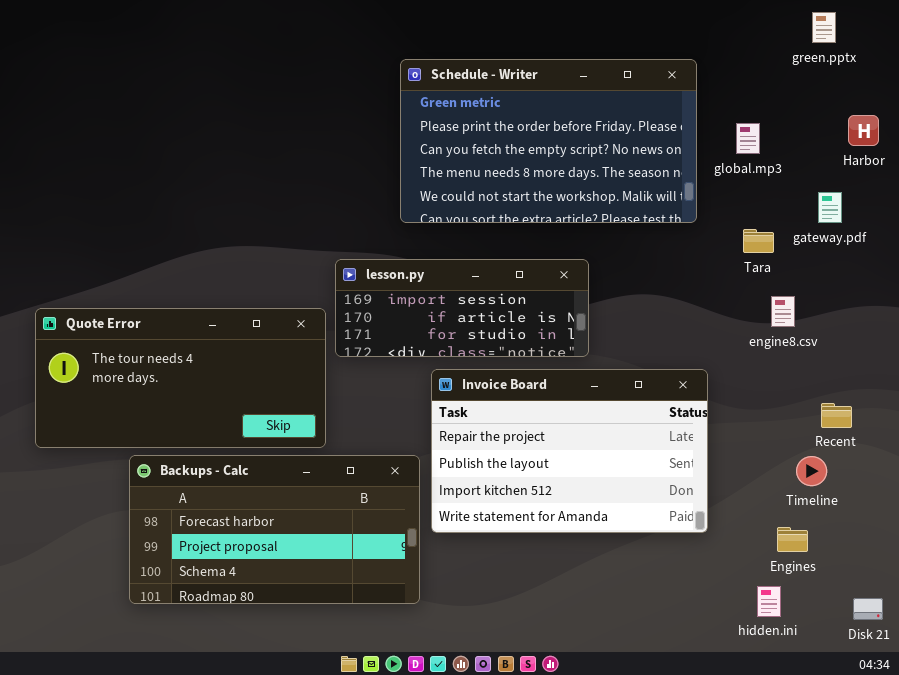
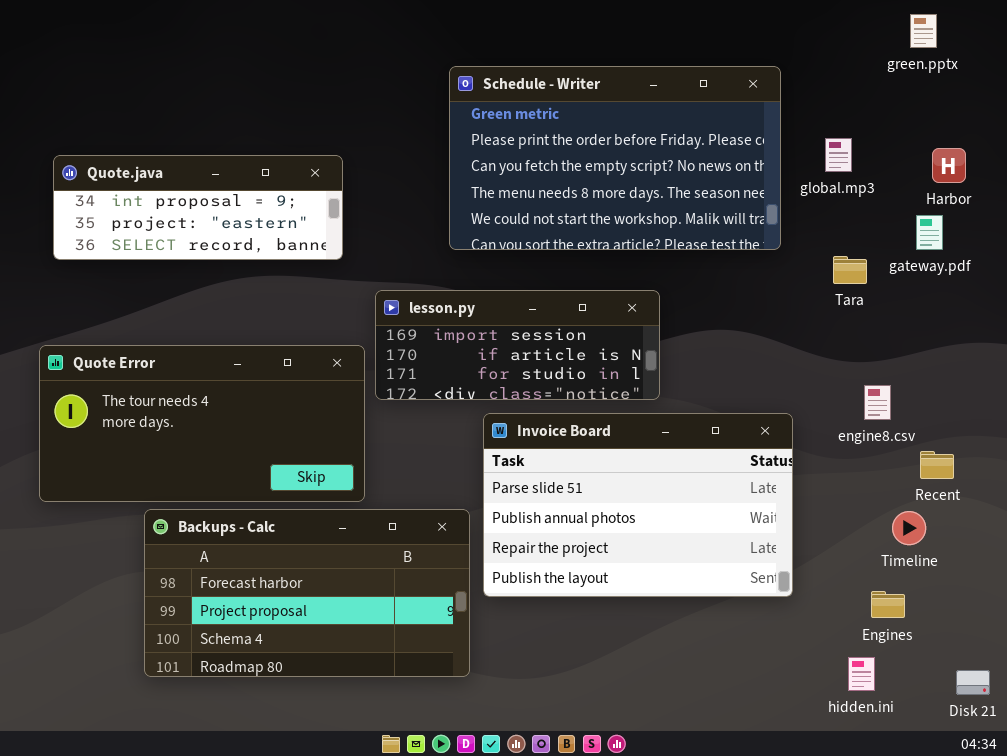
Harbor: [848,115,879,146] -> [932,148,966,183], moved
Quote.java: none -> [53,155,343,260], opened
engine8.csv: [771,296,795,327] -> [864,385,891,420], moved
Invoice Board: [431,369,708,533] -> [483,413,793,597], scrolled up 2 rows

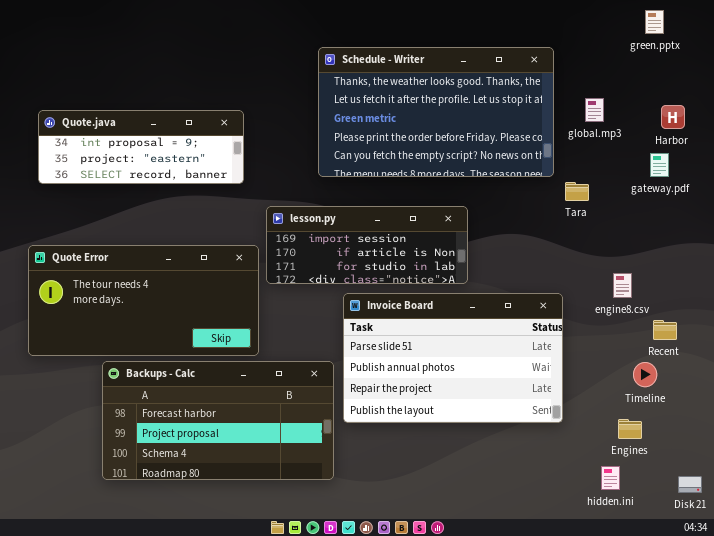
Schedule - Writer: [449,66,781,250] -> [318,47,554,177], scrolled up 2 rows
Tara: [833,256,867,284] -> [565,182,589,201], moved

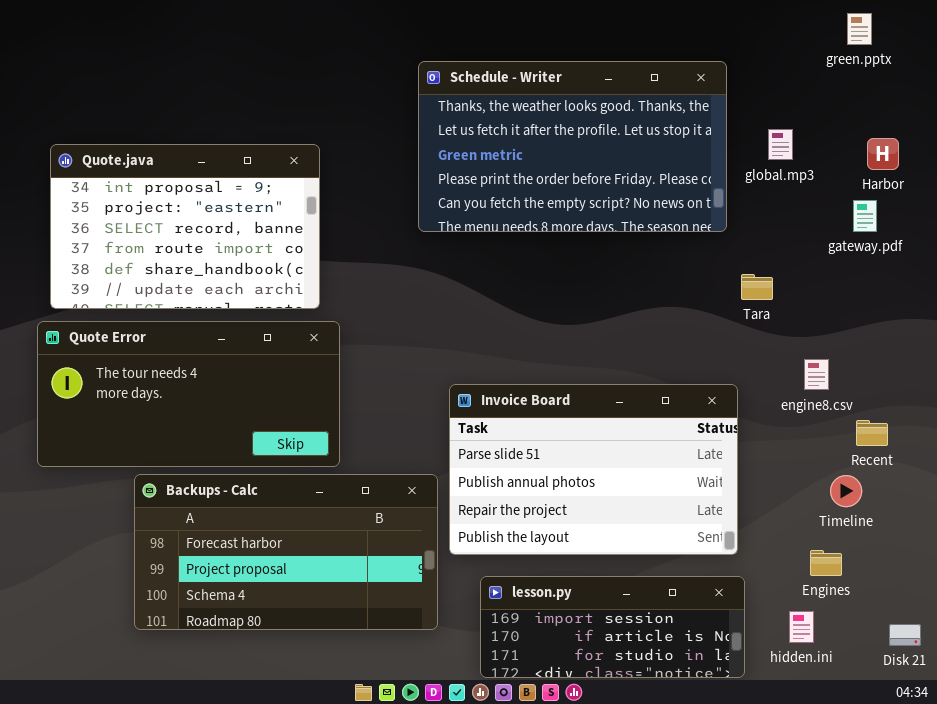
Quote.java: [38,110,244,184] -> [50,144,320,309], resized
Tara: [565,182,589,201] -> [741,274,773,300], moved
lesson.py: [266,206,468,284] -> [480,576,745,678], moved

